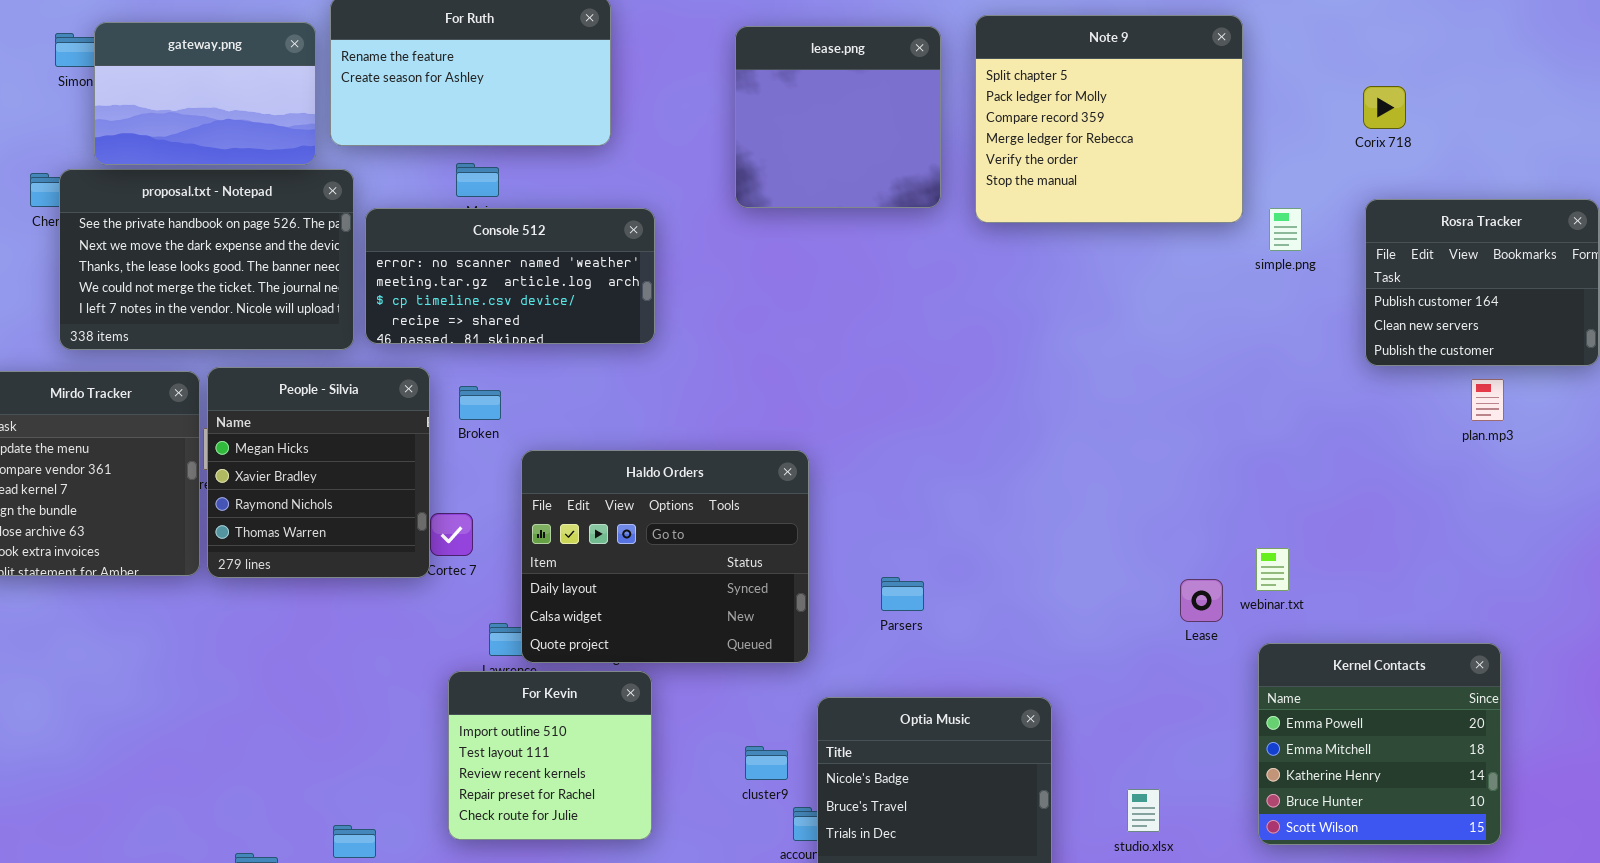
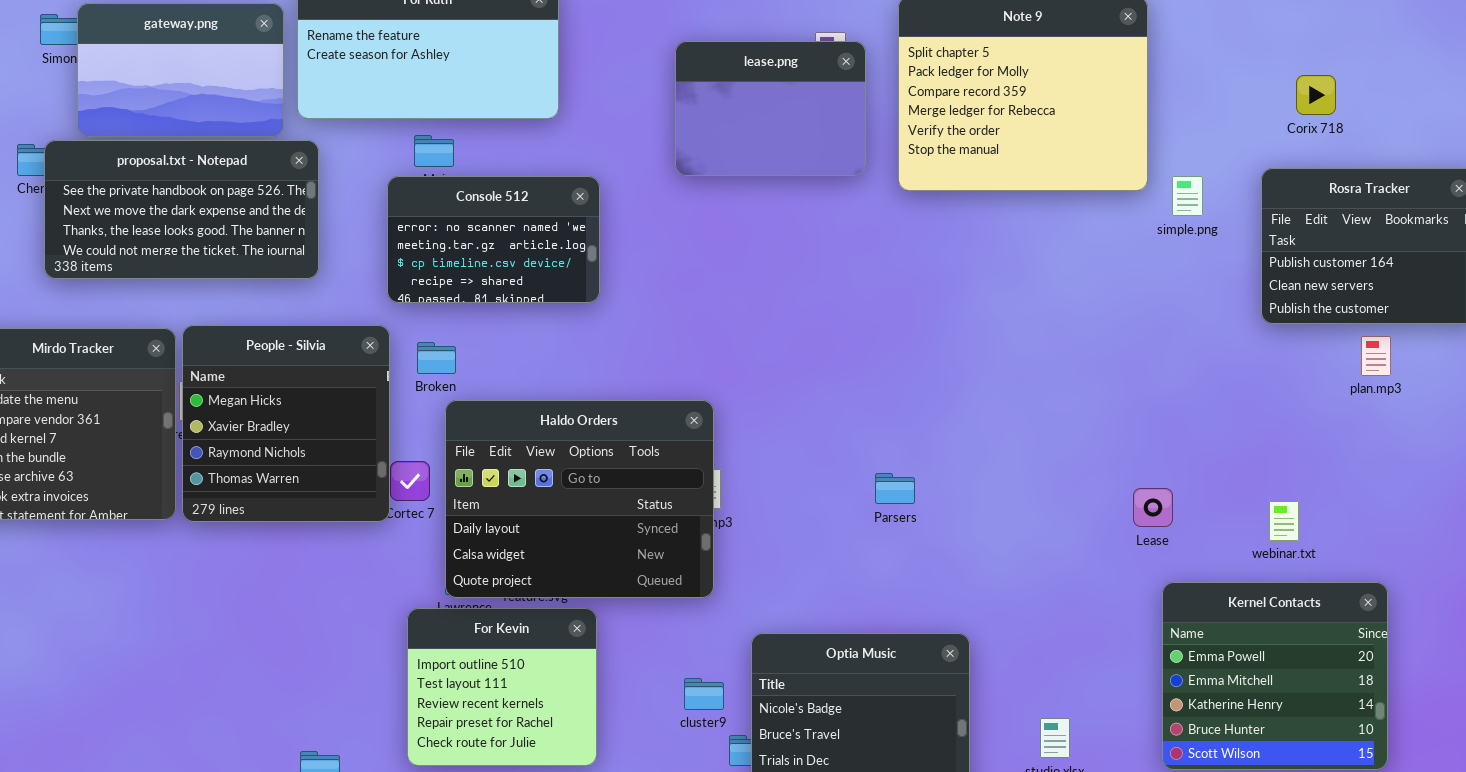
lease.png: [735,26,941,208] -> [675,41,866,176], resized
Corix 718: [1363,86,1406,129] -> [1296,75,1336,115], moved
proposal.txt - Notepad: [59,169,354,350] -> [44,140,319,279], resized
Console 512: [365,208,655,344] -> [387,176,600,303], resized
Haldo Orders: [521,450,809,663] -> [445,400,714,598], moved
webinar.txt: [1256,548,1289,591] -> [1269,501,1299,541], moved
Parsers: [881,577,924,611] -> [875,473,915,504], moved
Lease: [1180,579,1223,622] -> [1133,488,1173,527], moved

